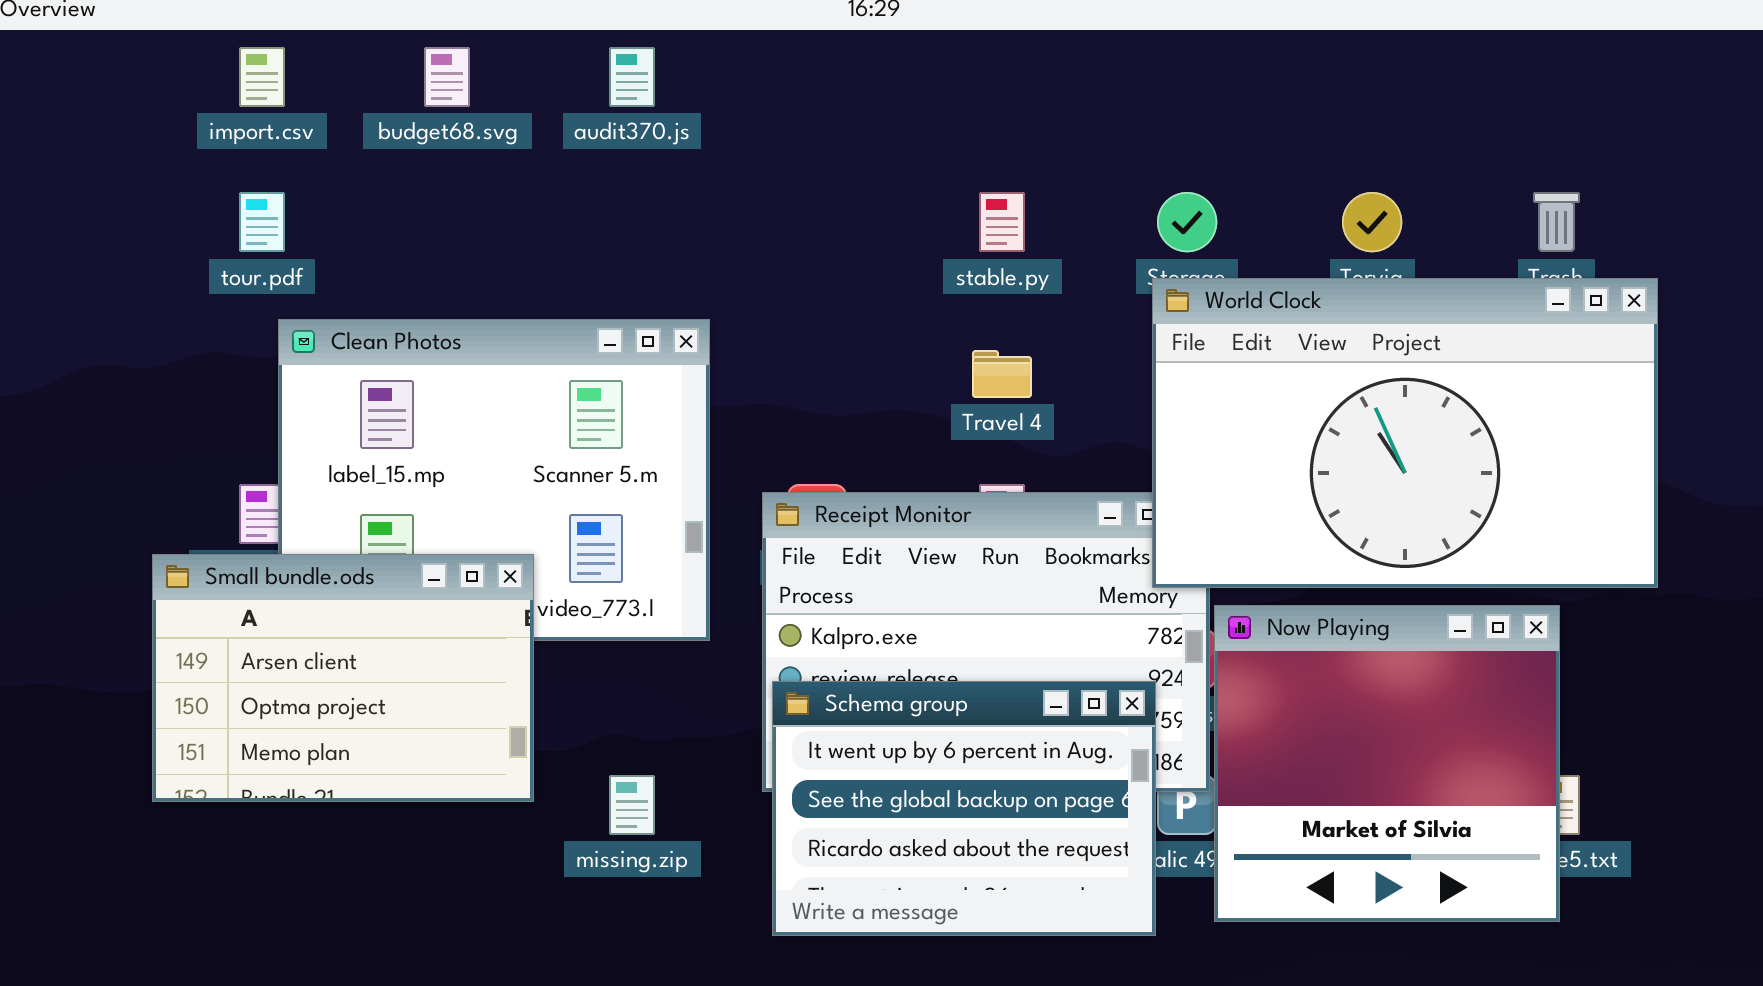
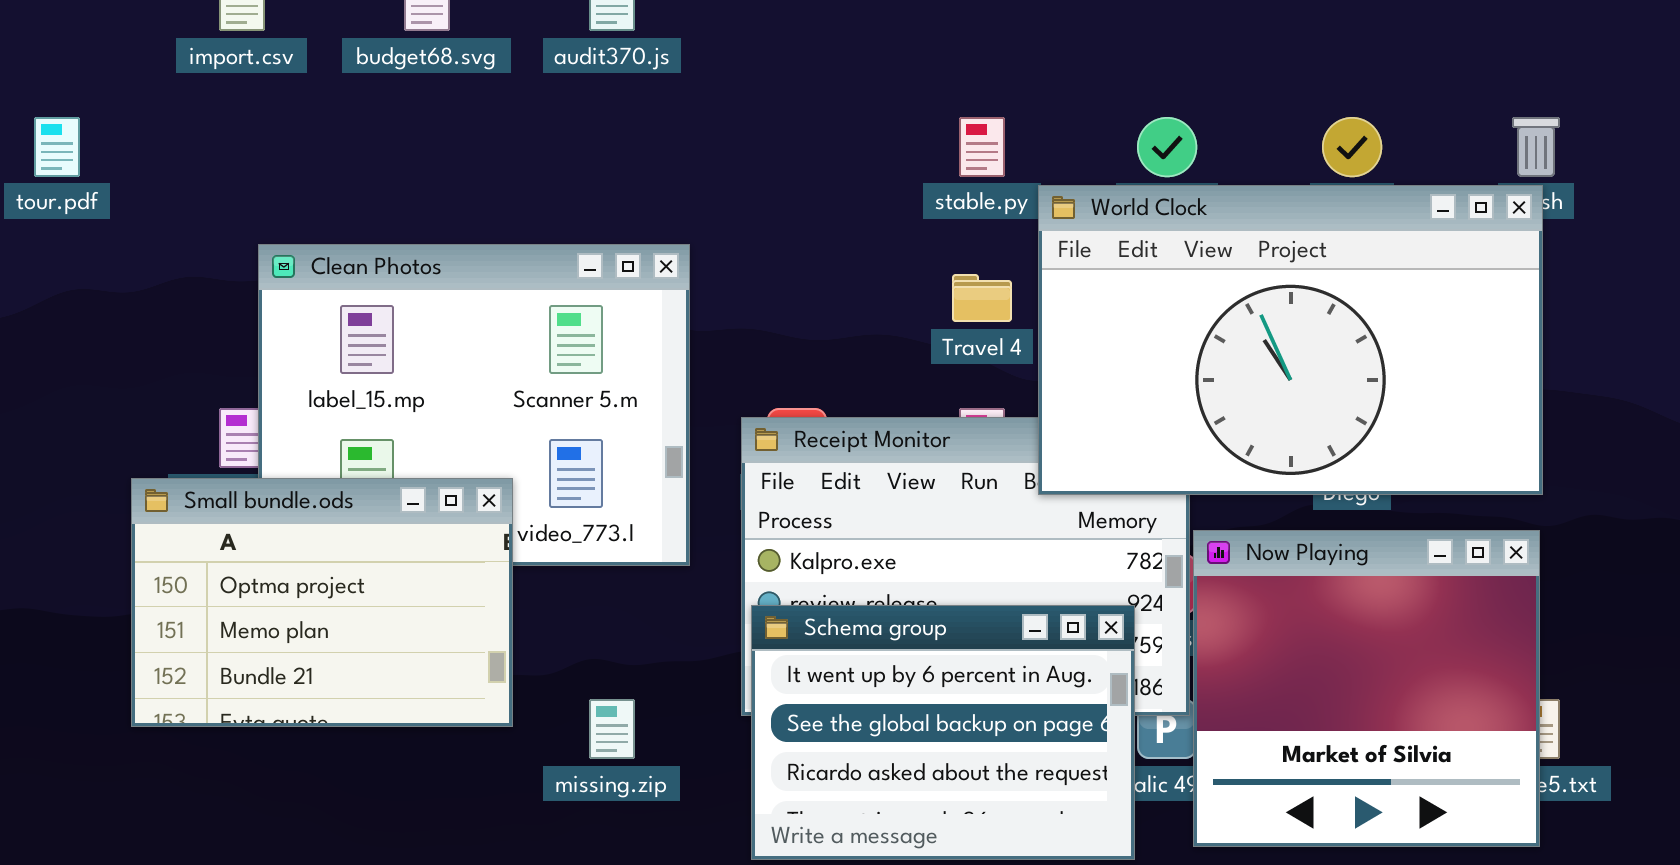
tour.pdf: [239,192,285,252] -> [34,117,80,177], moved
World Clock: [1152,278,1658,588] -> [1038,185,1543,495], moved
Small bundle.ods: [152,554,534,802] -> [131,478,513,727], scrolled down 1 row

